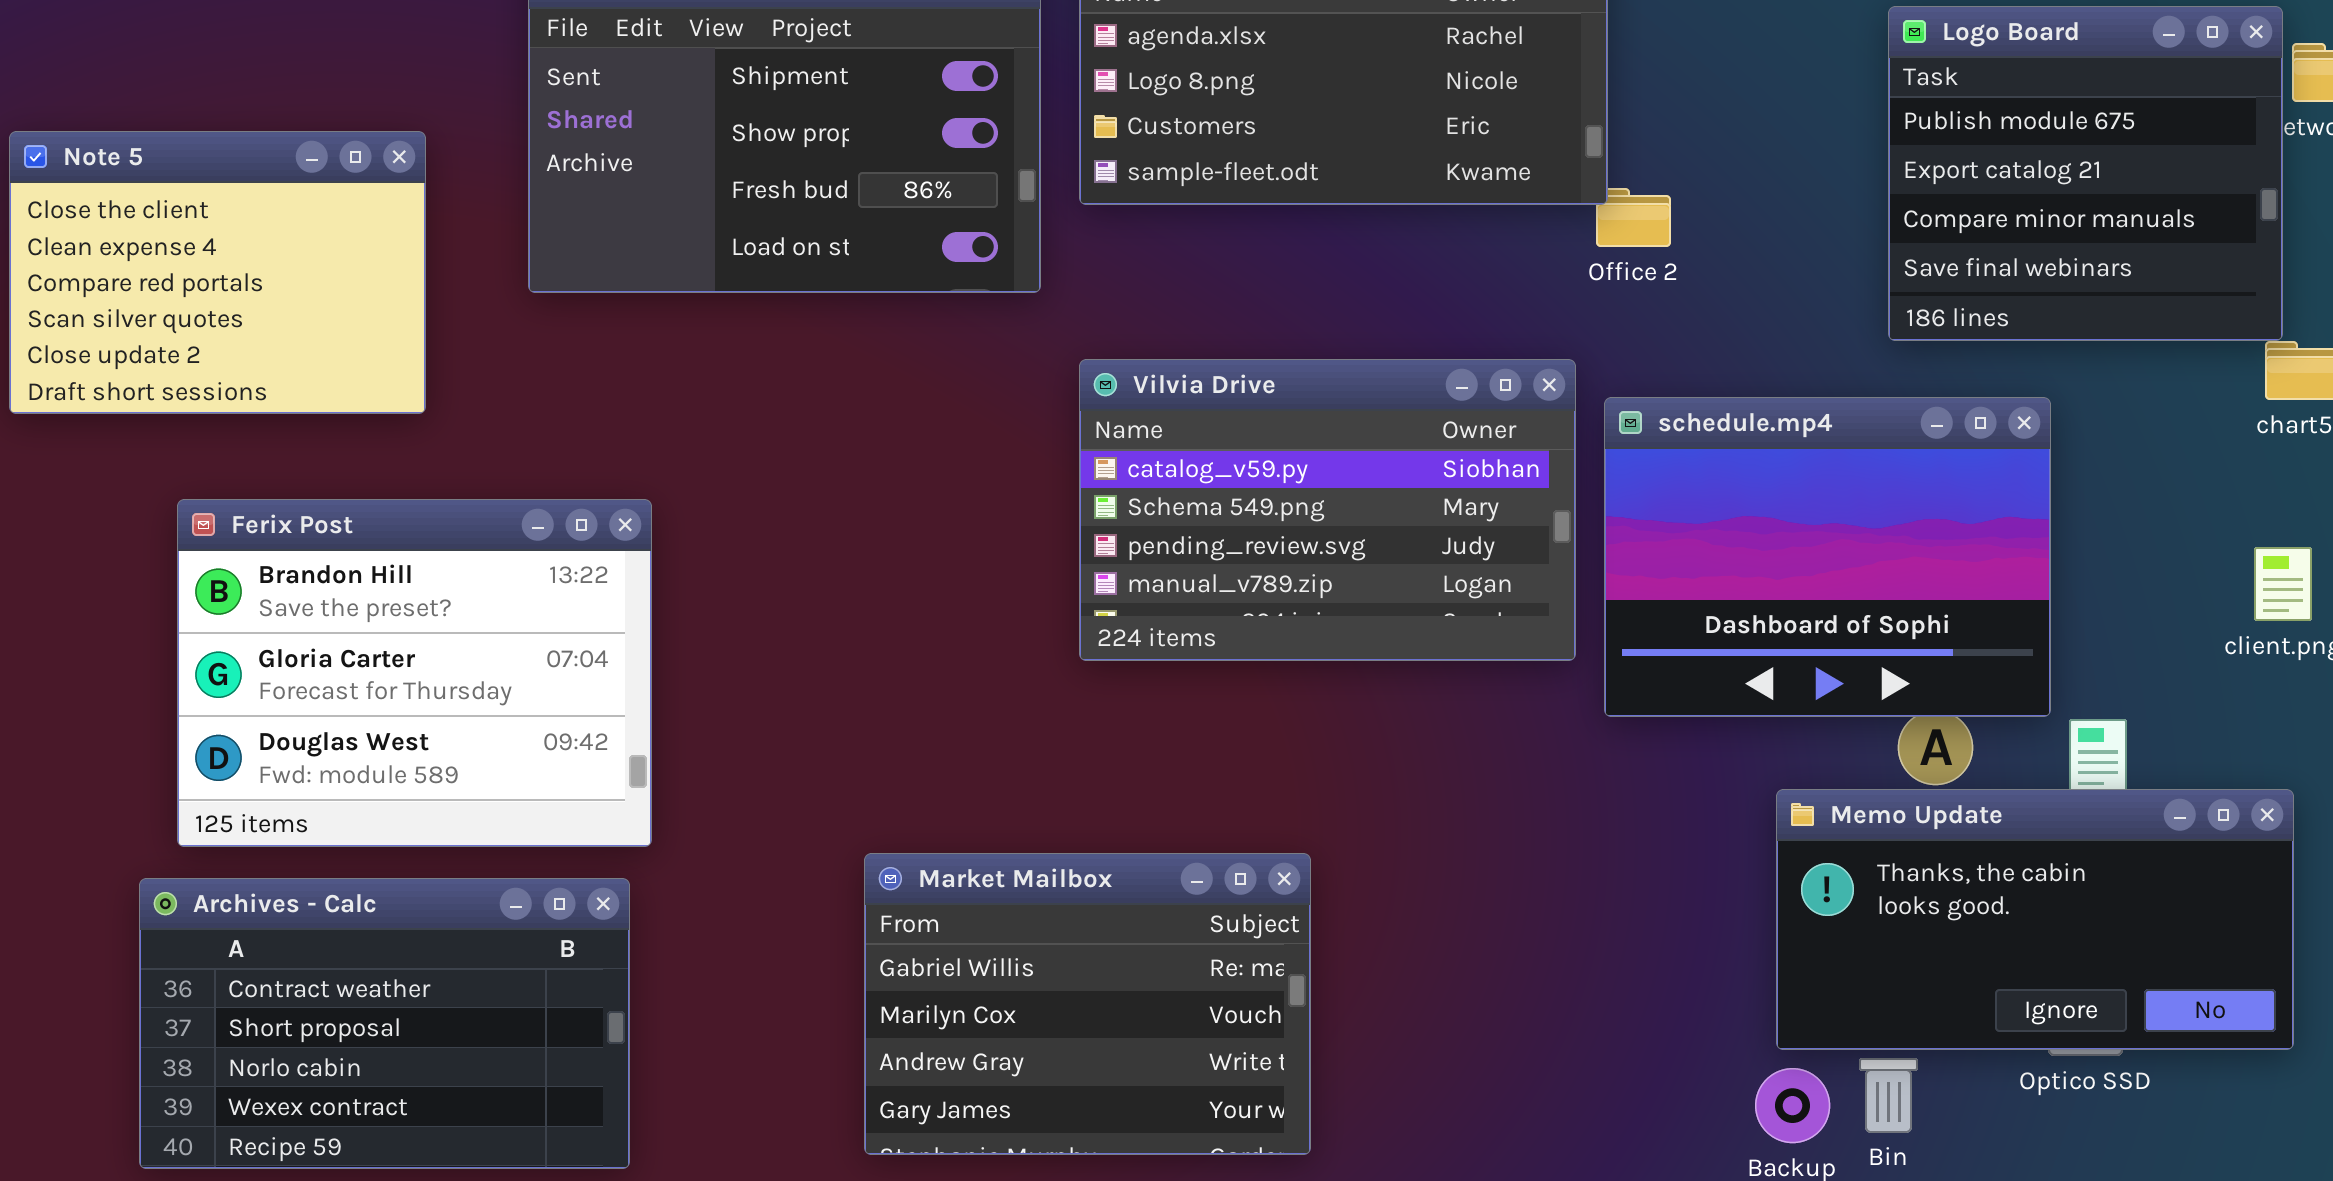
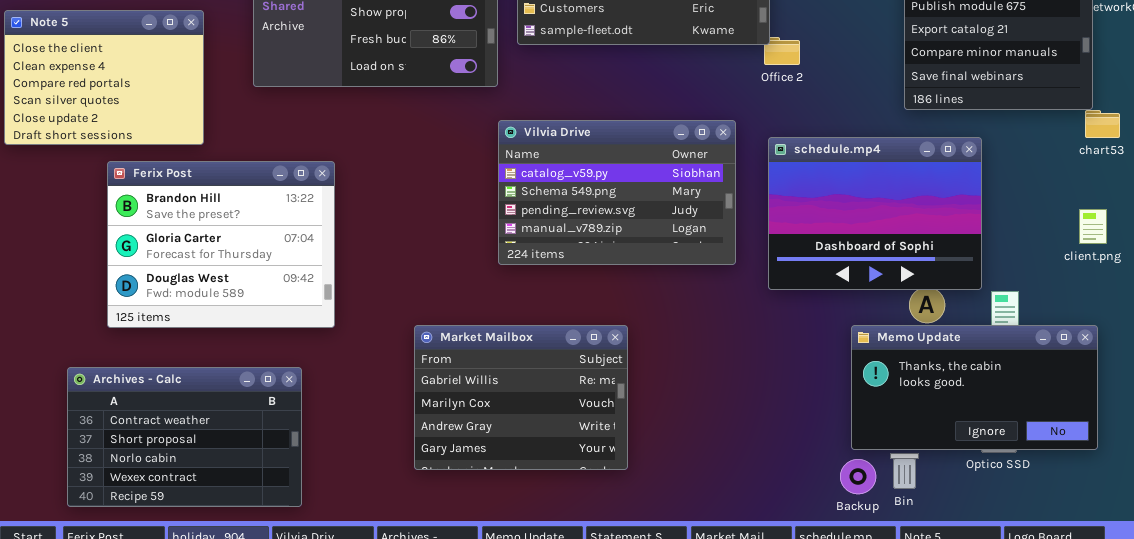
Vilvia Drive: [1079,359,1576,661] -> [498,120,736,265], moved
Ferix Post: [177,499,652,847] -> [107,161,335,328], moved
Market Mailbox: [864,853,1311,1155] -> [414,325,628,470], moved

